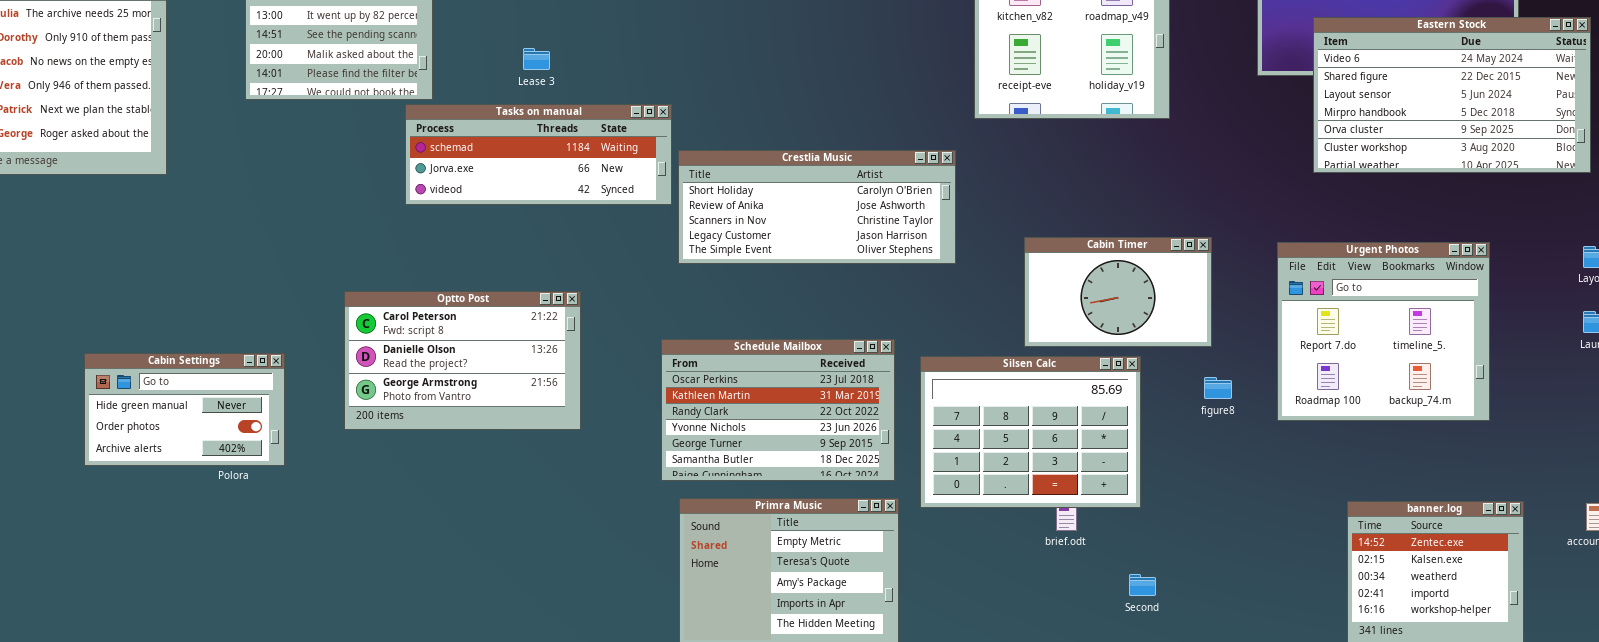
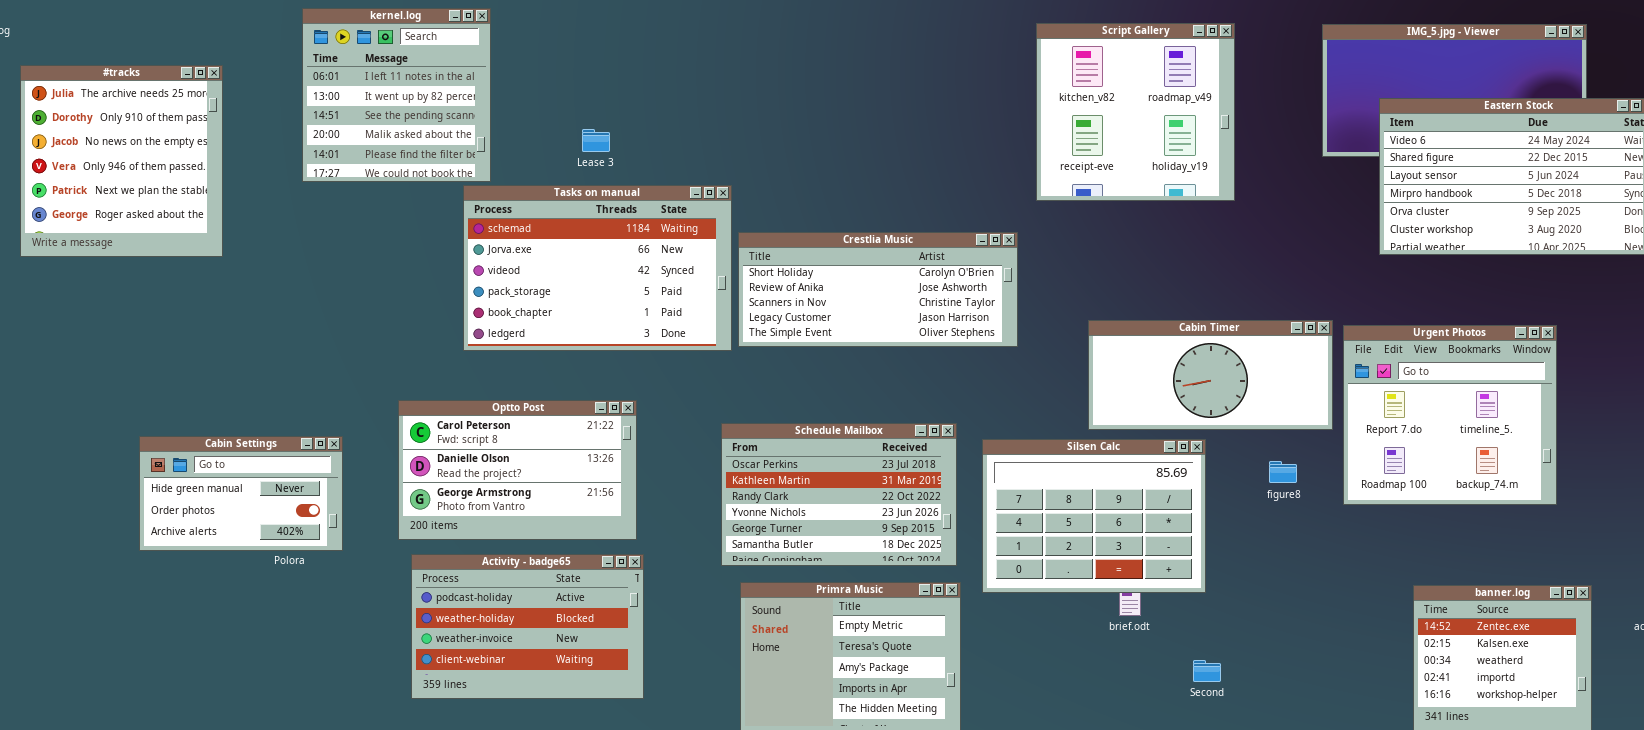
Tasks on manual: [405,104,672,205] -> [463,185,732,351], resized
Cabin Timer: [1024,237,1212,347] -> [1088,320,1333,430], resized
Optto Post: [344,291,581,430] -> [398,400,637,540], moved
Activity - badge65: none -> [411,554,644,699], opened

